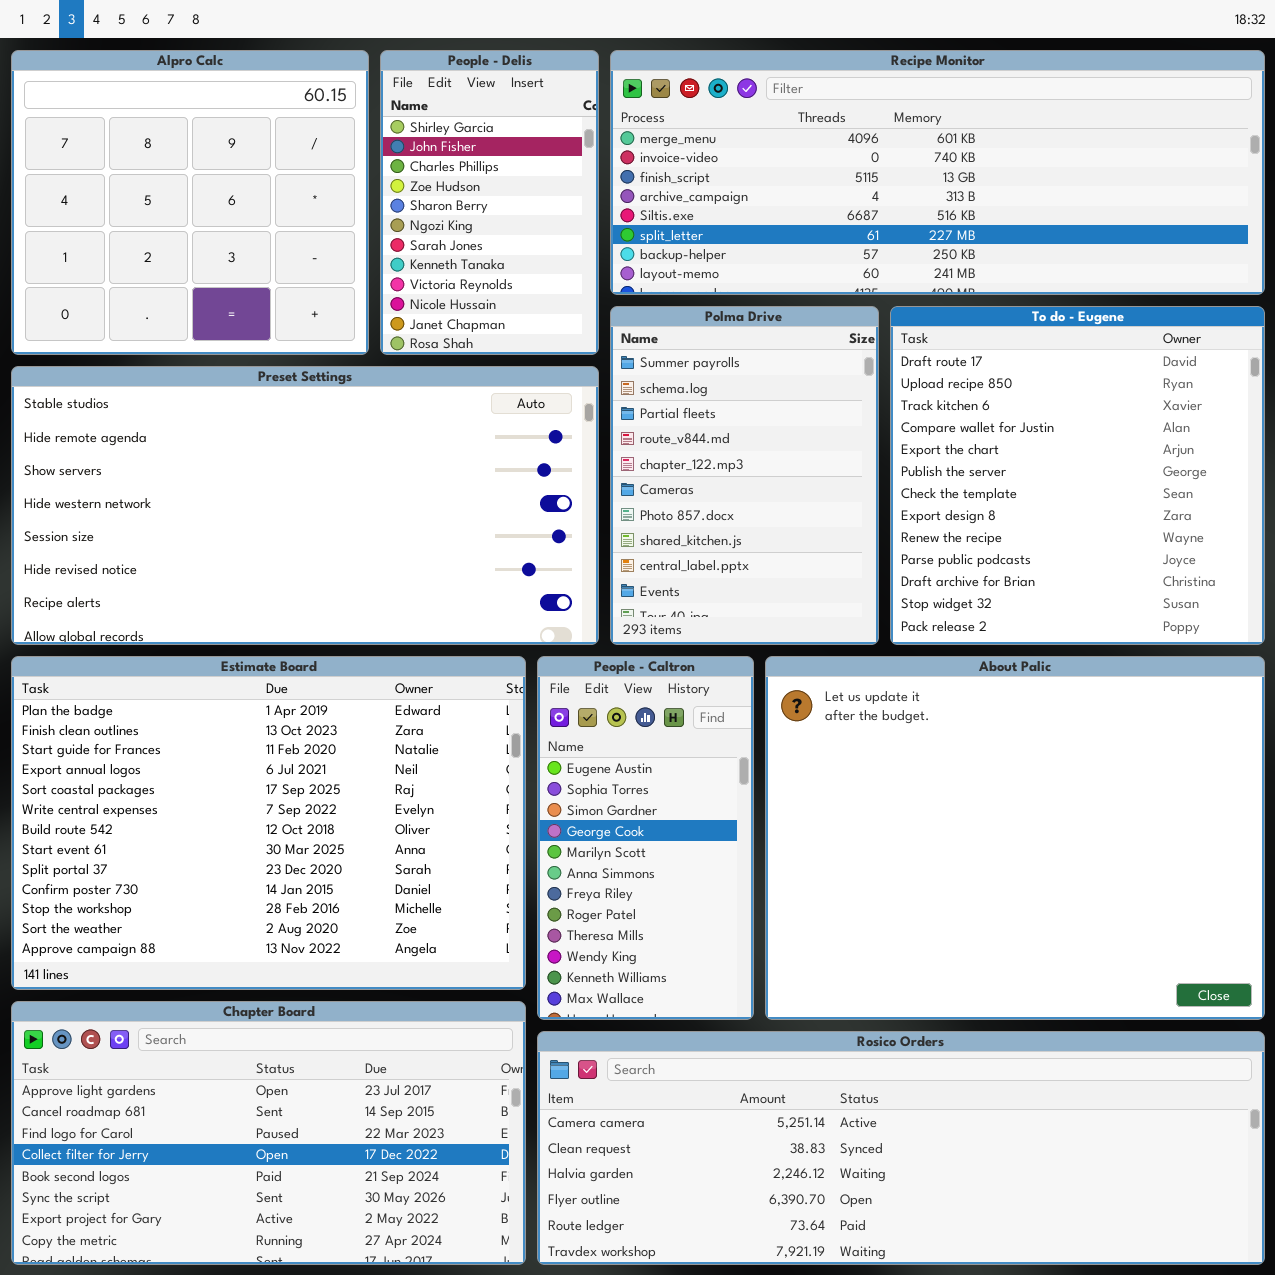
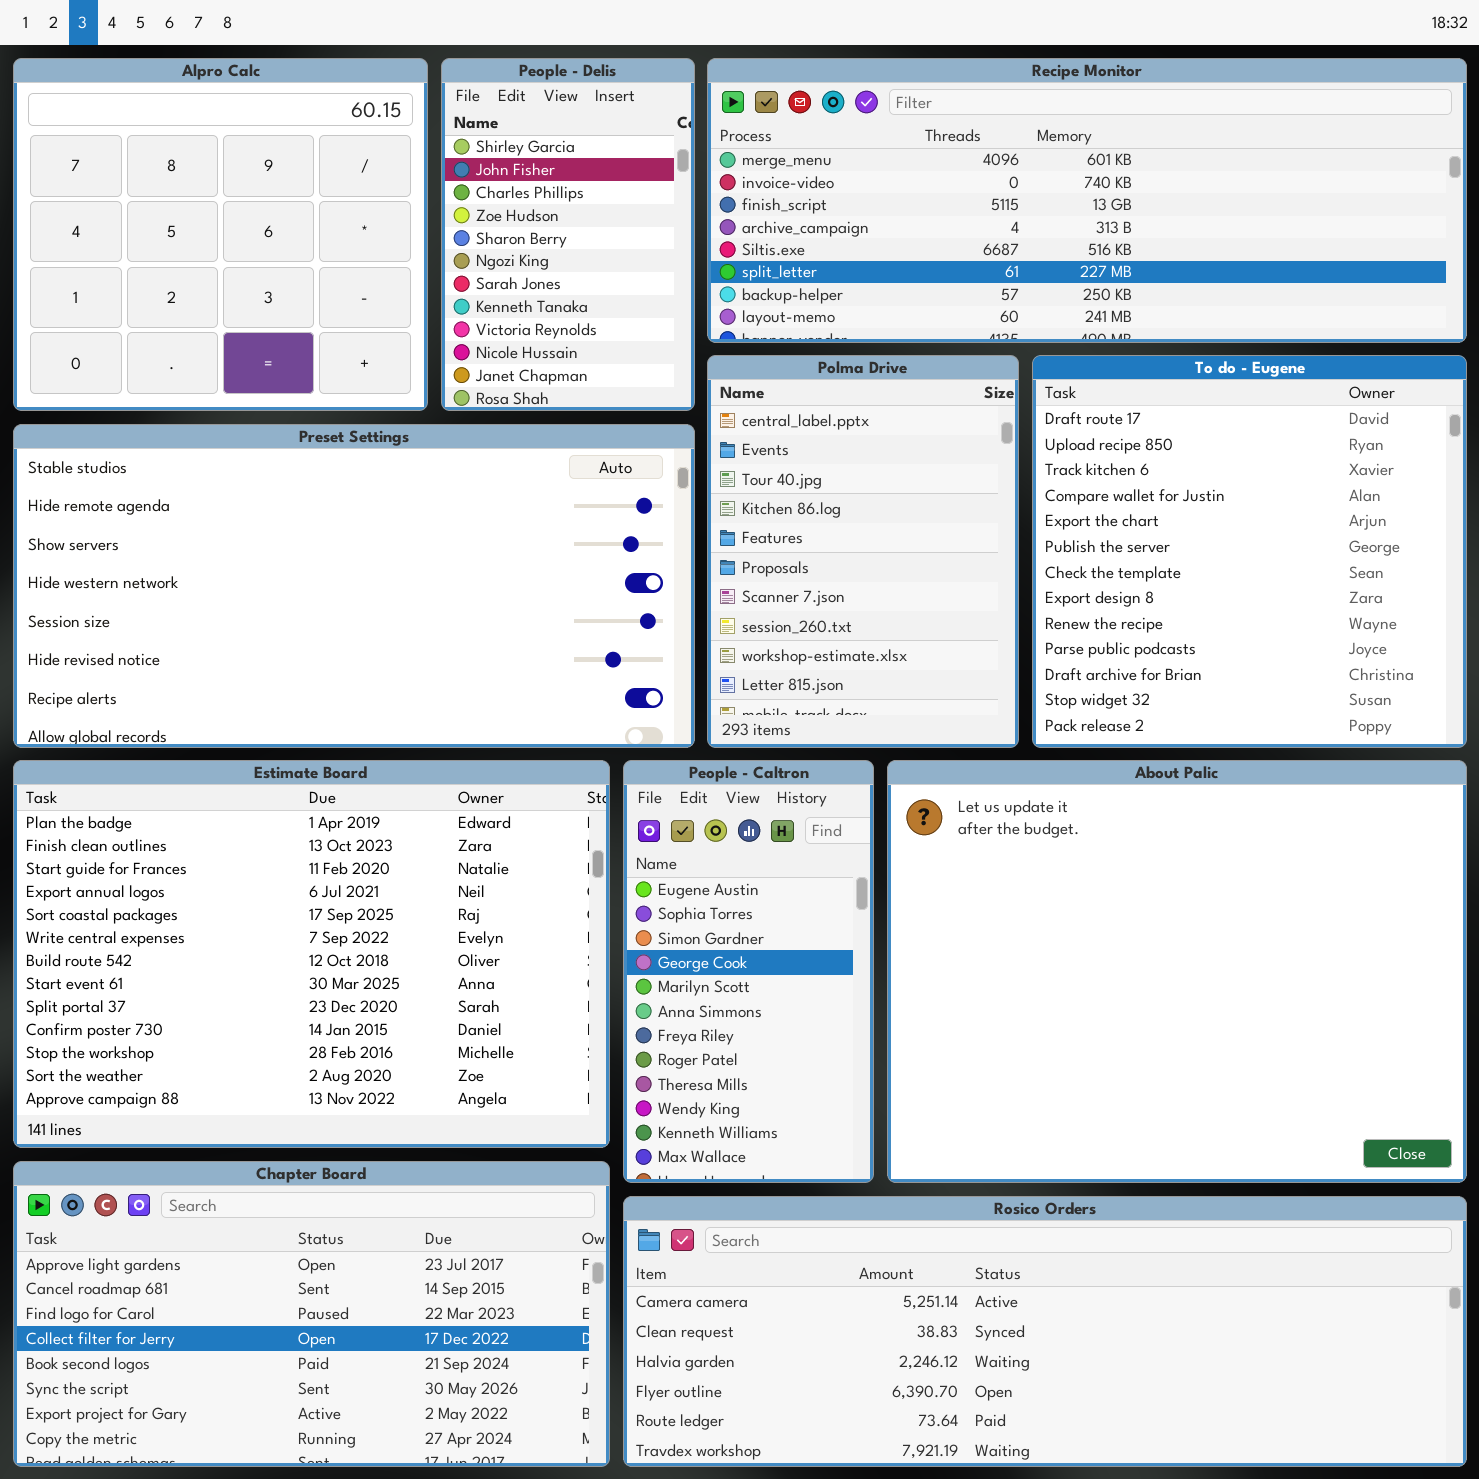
Polma Drive: [610,306,879,645] -> [707,355,1019,748], scrolled down 8 rows

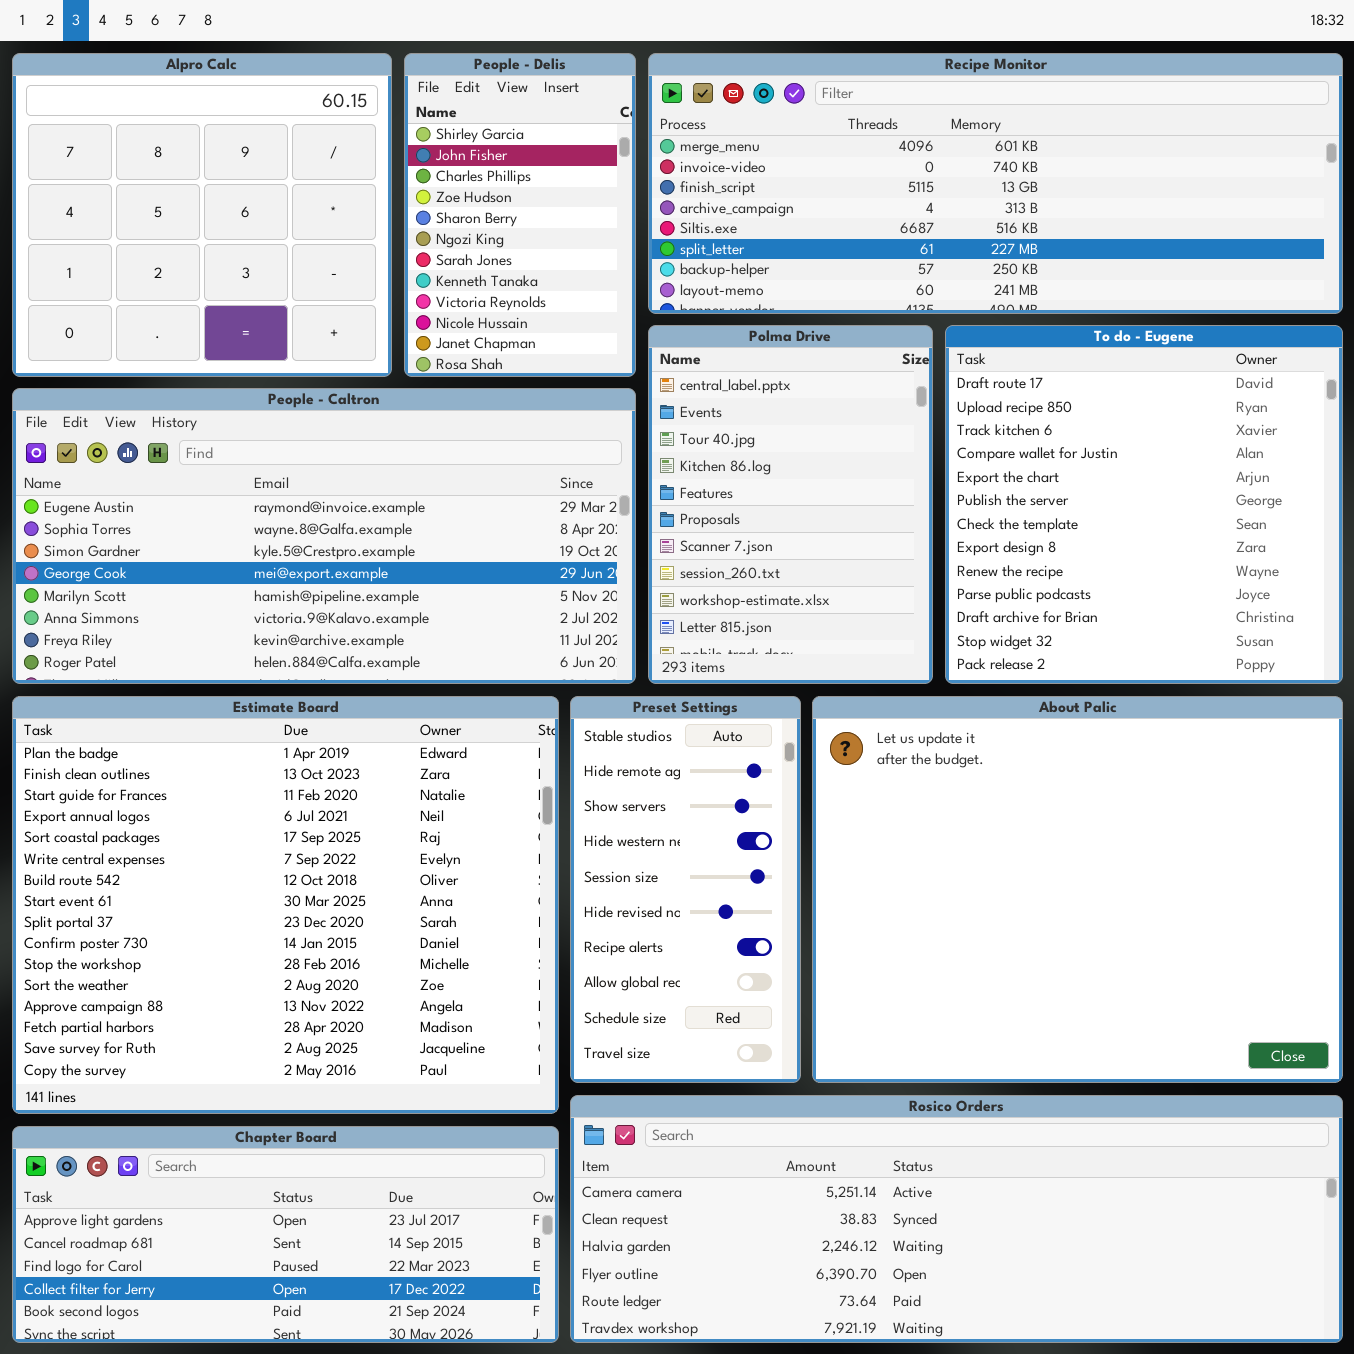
Preset Settings: [13,424,695,748] -> [570,696,801,1083], moved, resized
Estimate Board: [13,760,610,1148] -> [12,696,559,1114], resized
People - Caltron: [623,760,874,1183] -> [12,388,636,684], moved, resized
Chapter Board: [13,1161,610,1467] -> [12,1126,559,1343], resized

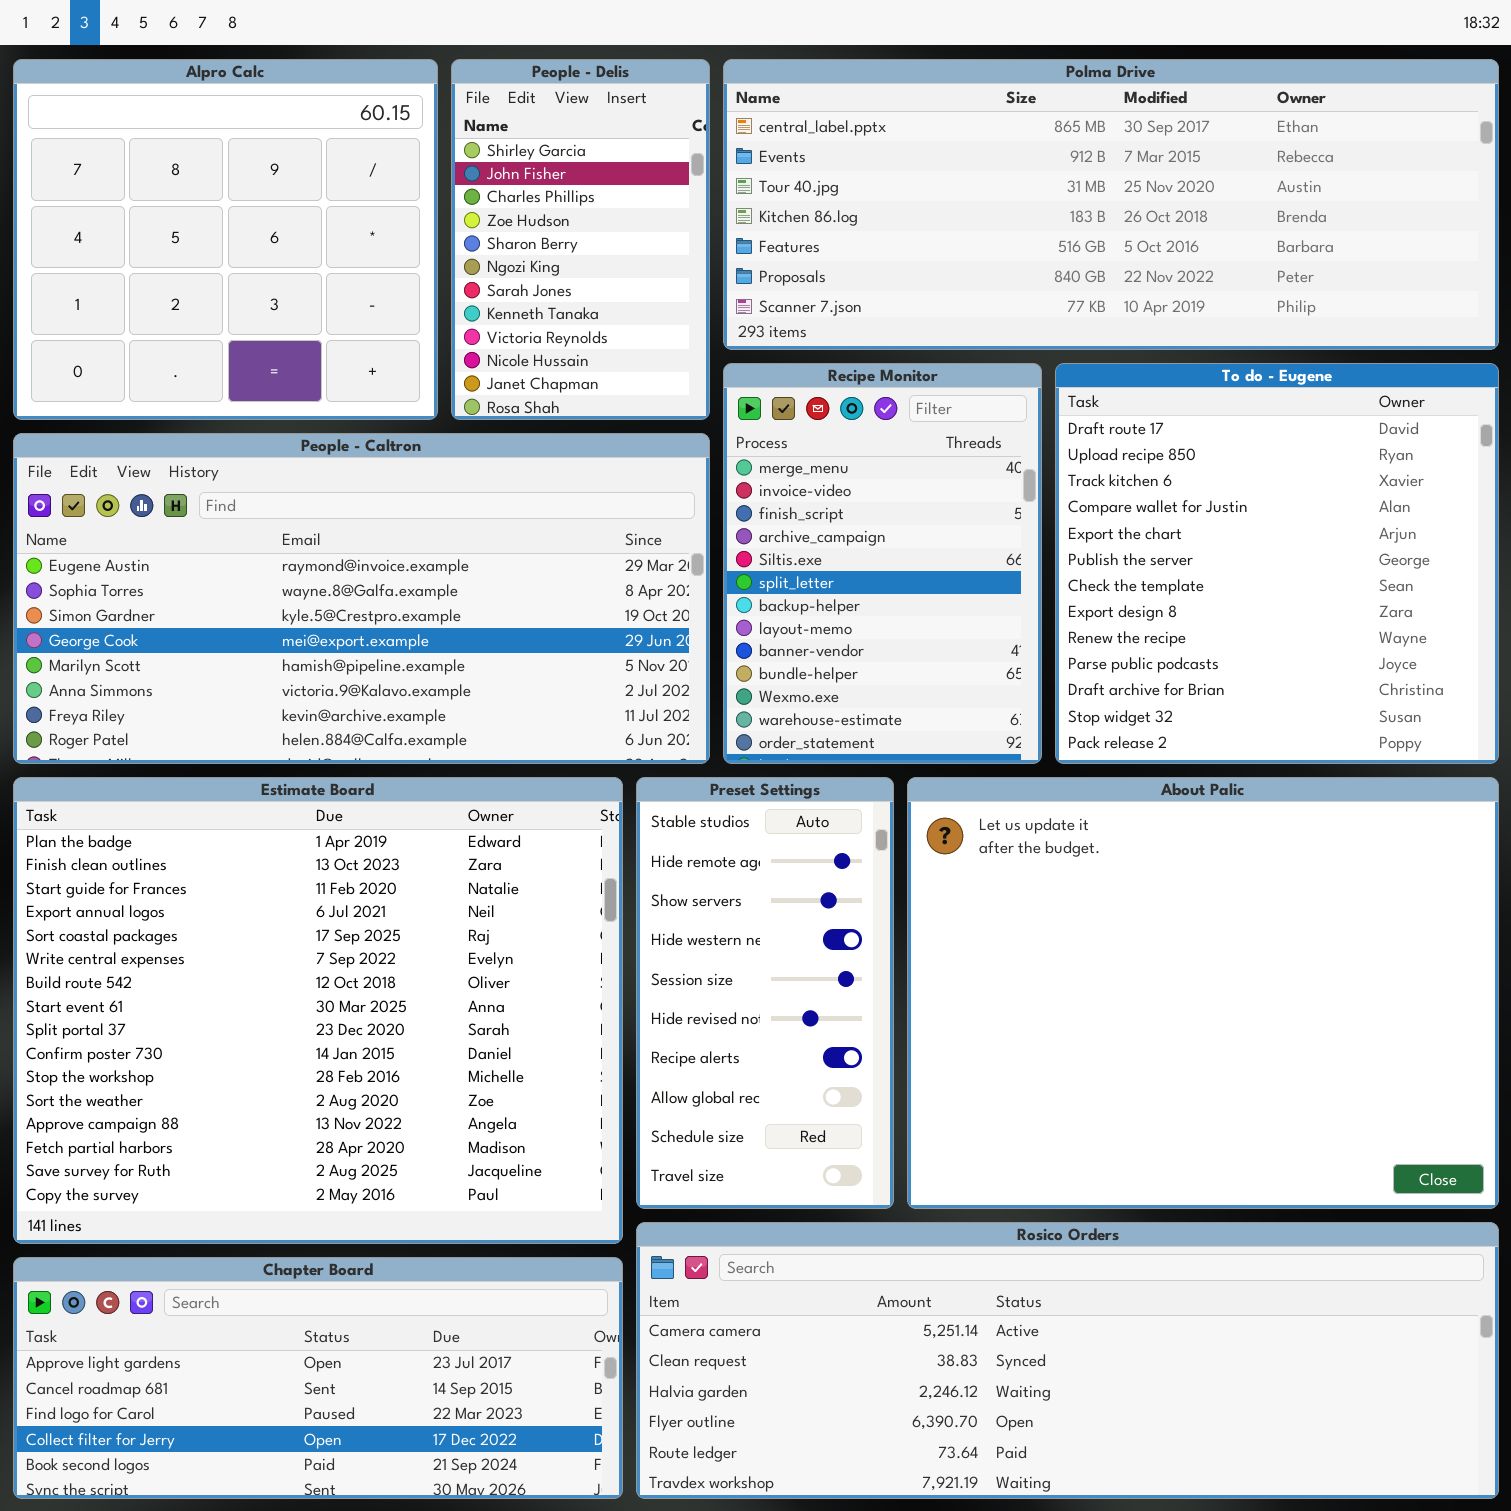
Recipe Monitor: [648,53,1343,314] -> [723,363,1042,764], moved, resized
Polma Drive: [648,325,933,684] -> [723,59,1499,350], moved, resized

